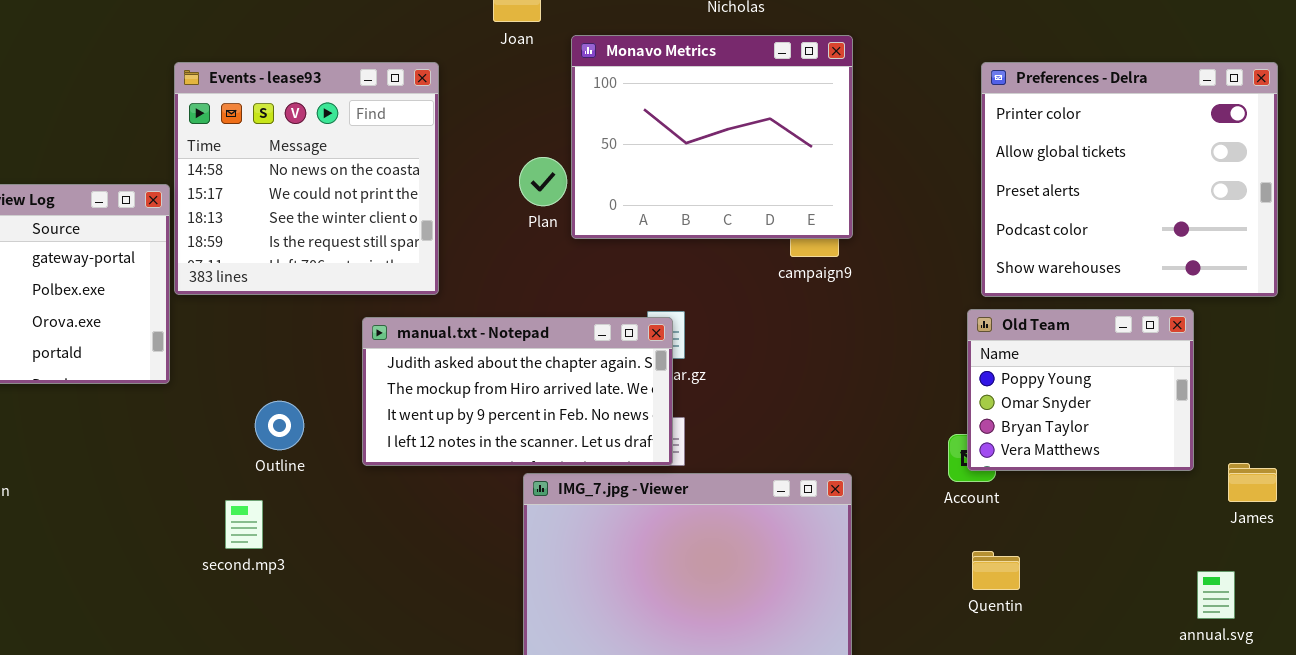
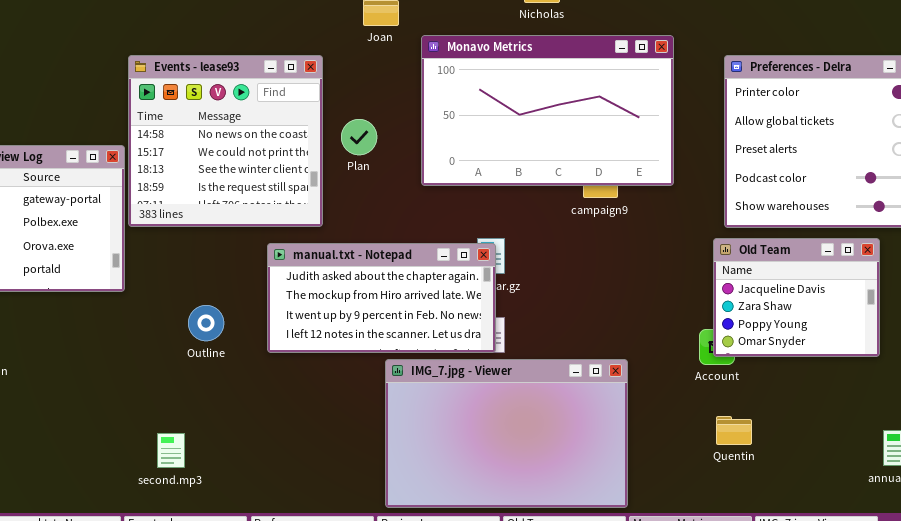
Monavo Metrics: [571,35,853,239] -> [421,35,674,186], resized
Plan: [519,157,567,206] -> [341,119,377,155], moved
Old Team: [967,309,1194,471] -> [713,238,880,357], scrolled up 2 rows
second.mp3: [225,500,263,549] -> [157,433,185,468], moved

